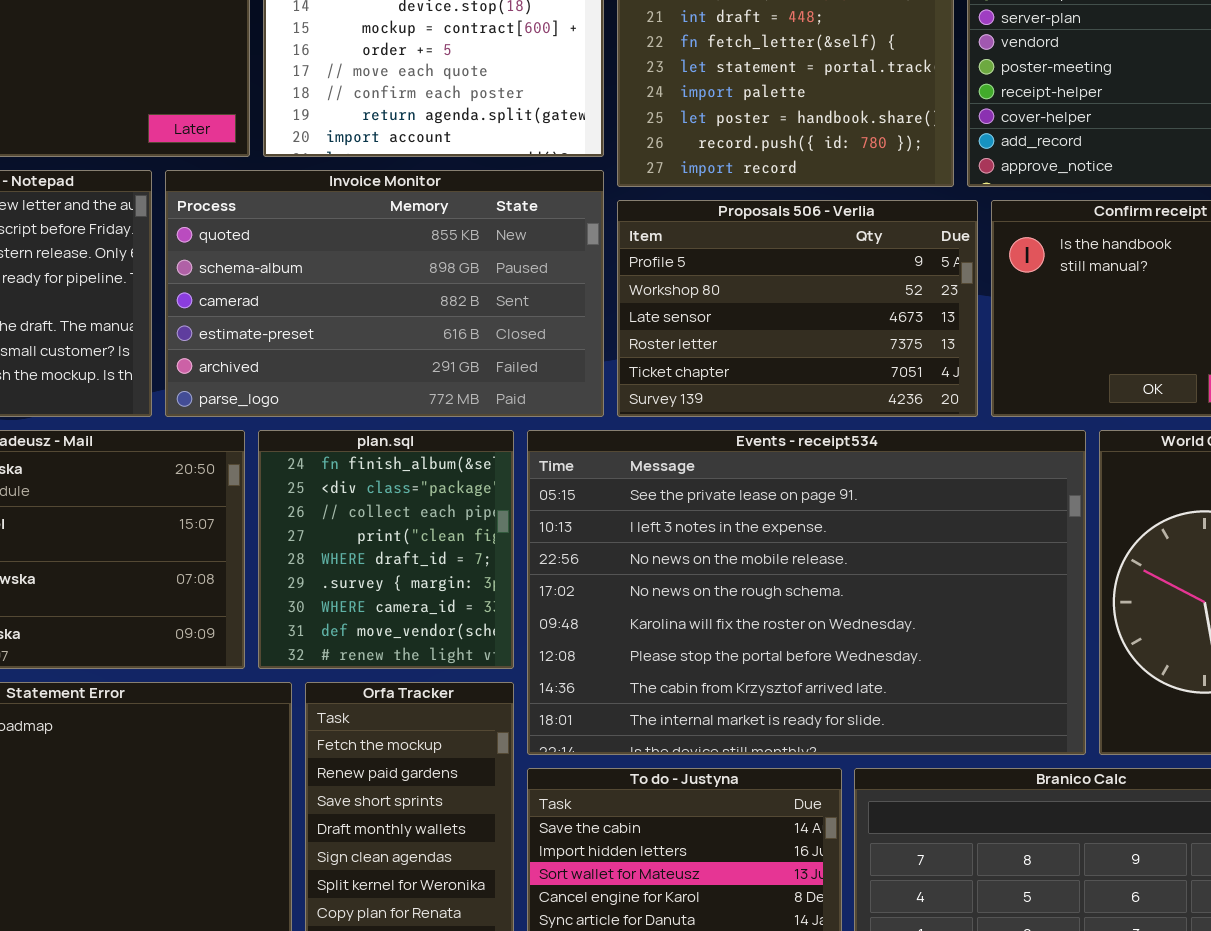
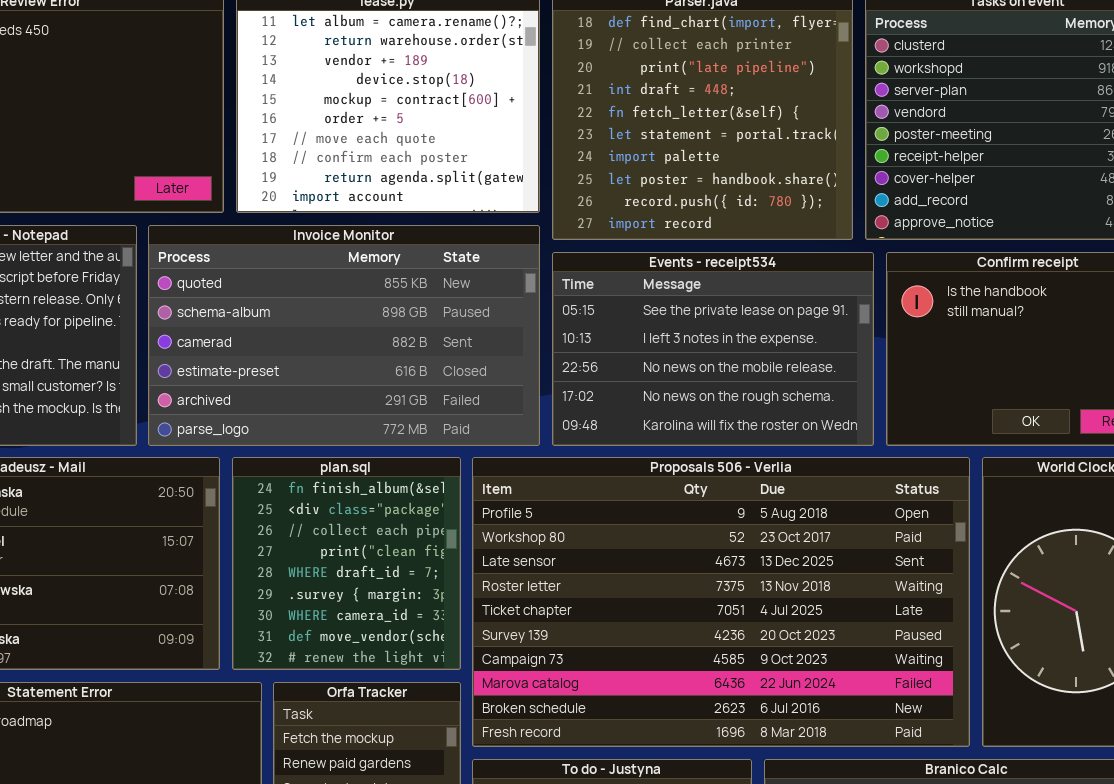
Proposals 506 - Verlia: [617,200,978,417] -> [472,457,970,747], moved, resized
Events - receipt534: [527,430,1086,755] -> [552,252,874,446], moved, resized

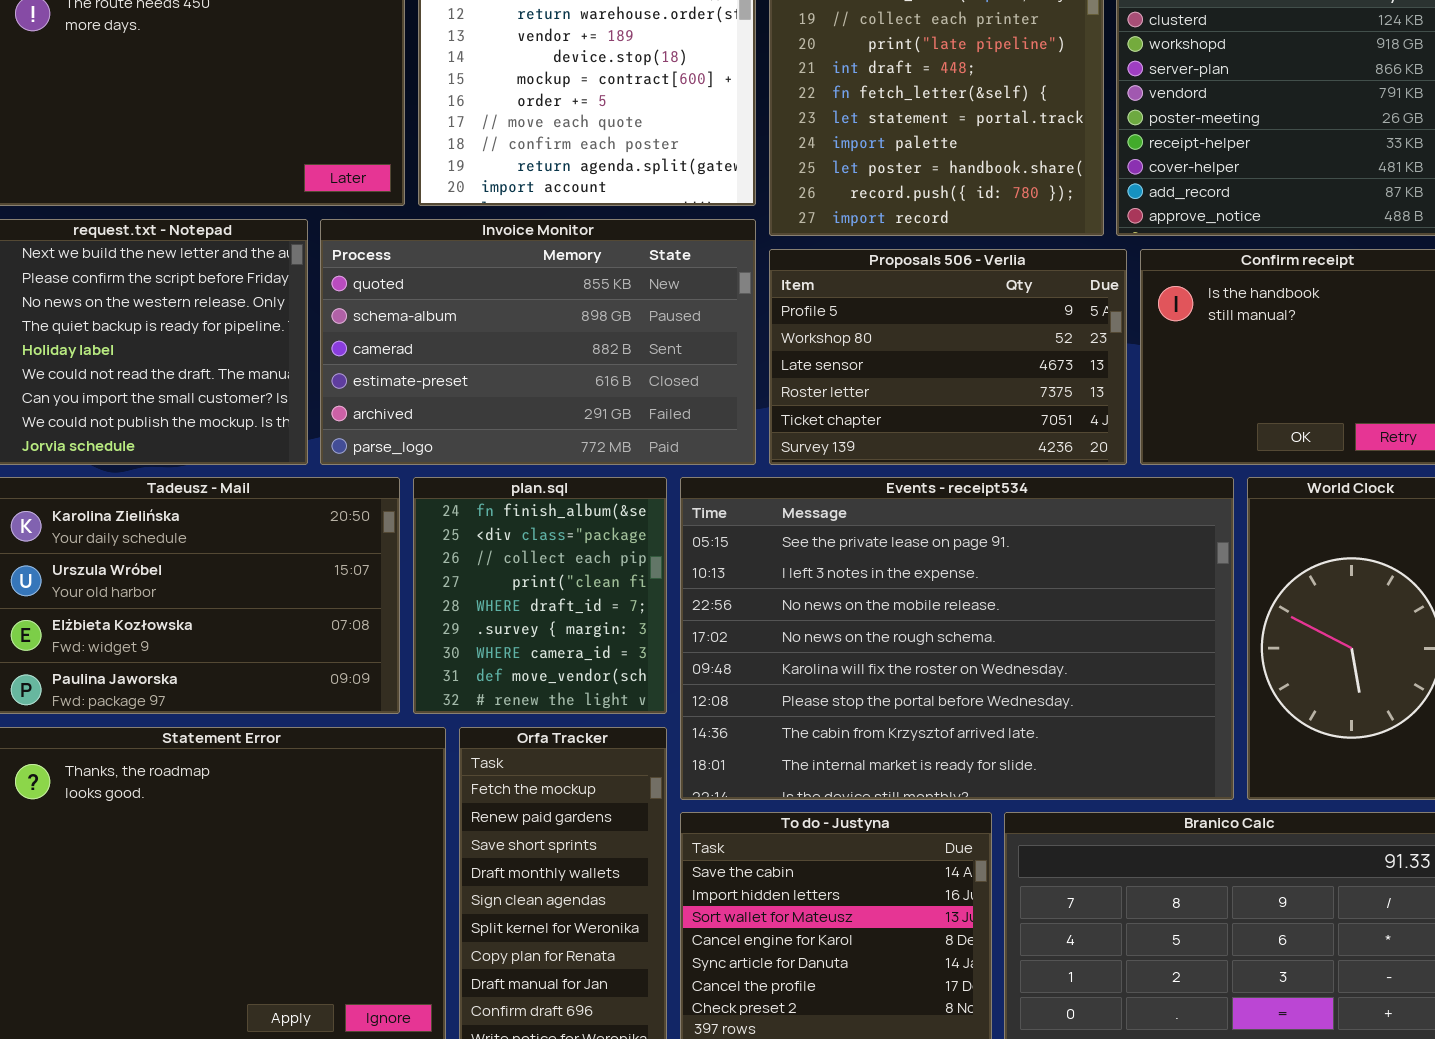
Events - receipt534: [552,252,874,446] -> [680,477,1234,800], moved, resized
Proposals 506 - Verlia: [472,457,970,747] -> [769,249,1127,465], moved, resized

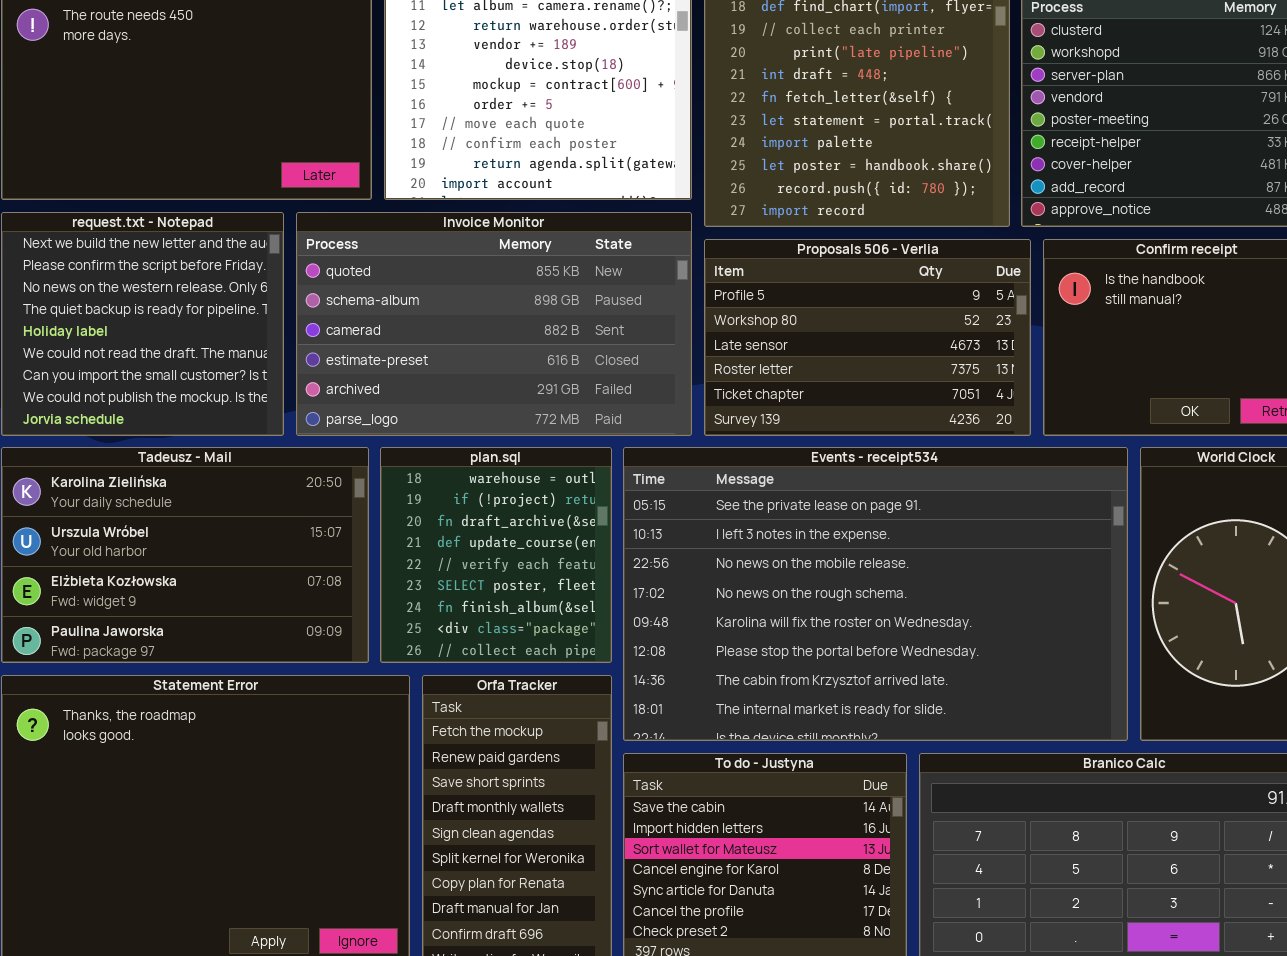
plan.sql: [413,477,667,714] -> [380,447,612,663], scrolled up 6 rows

